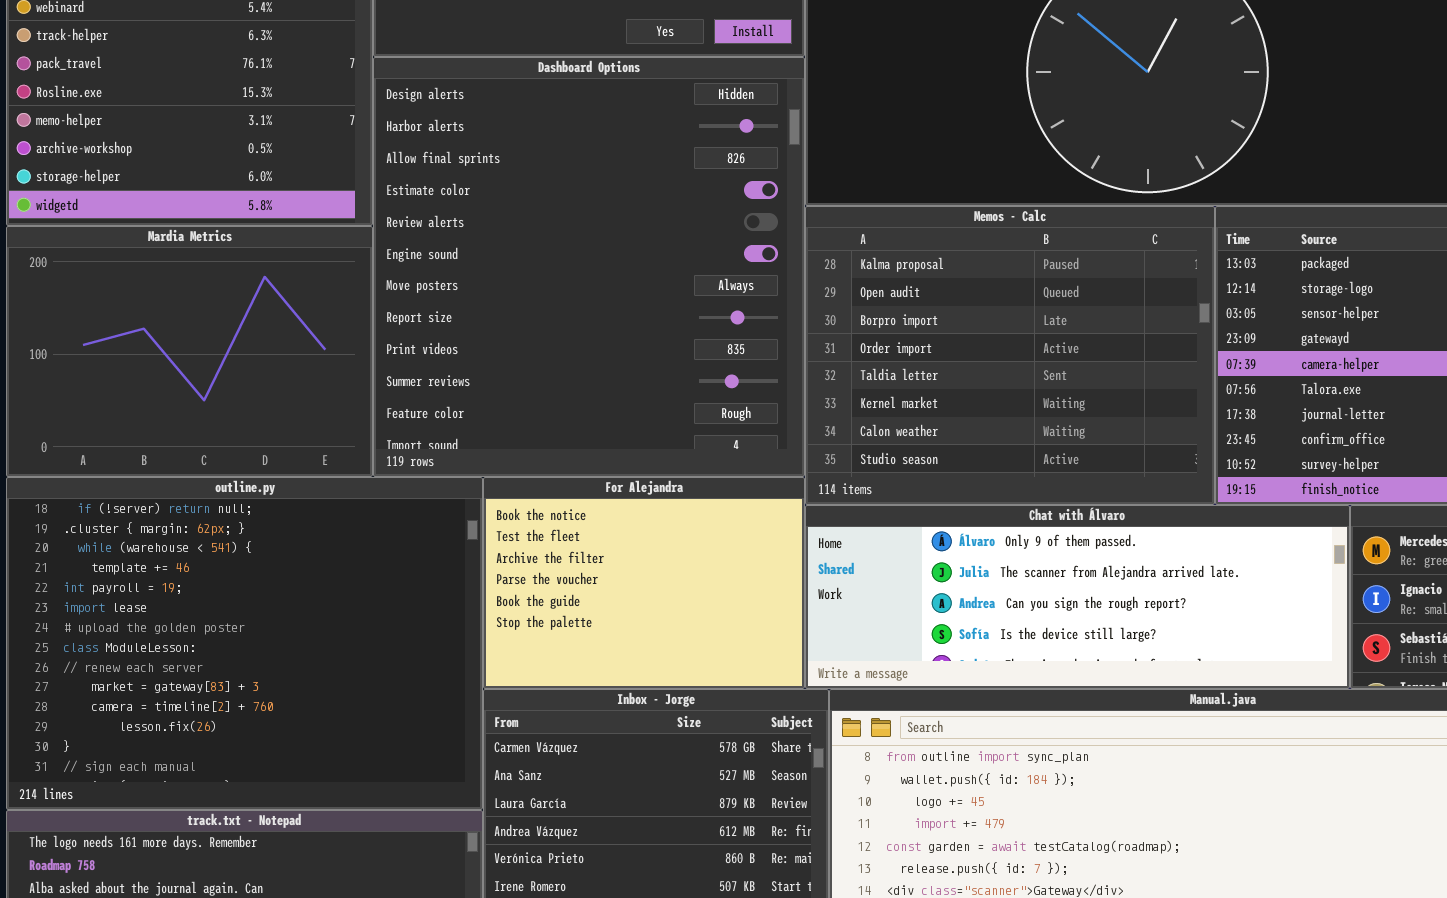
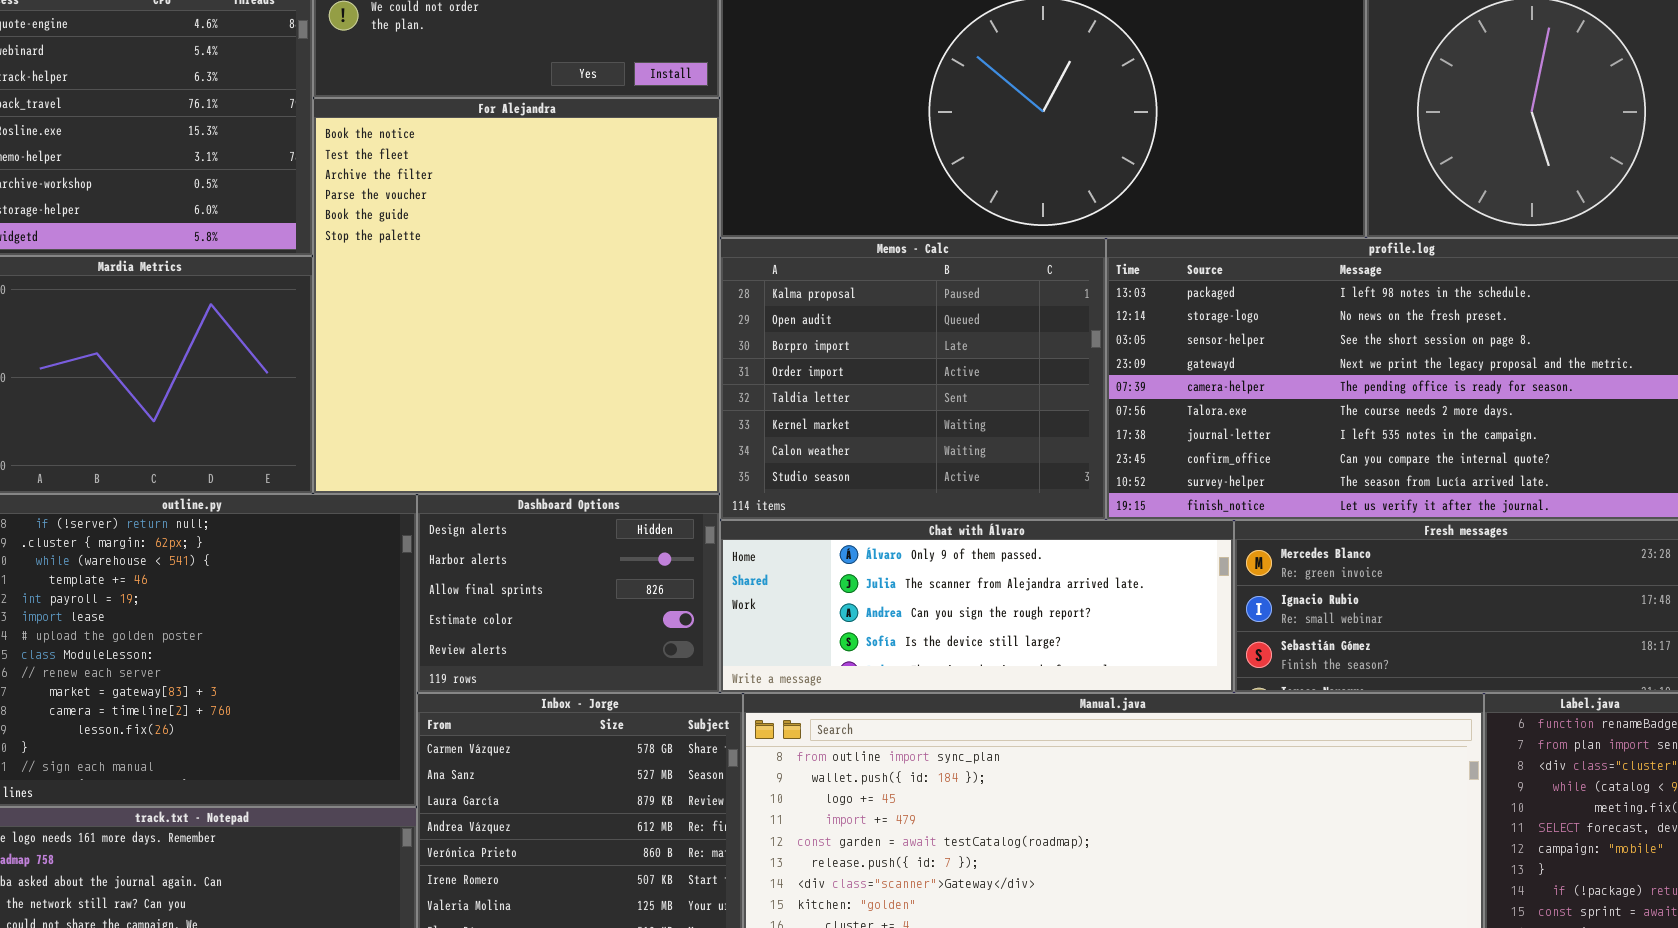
Dashboard Options: [373,57,805,477] -> [417,494,720,693], moved, resized
For Alejandra: [483,477,805,689] -> [313,98,720,494], moved, resized

